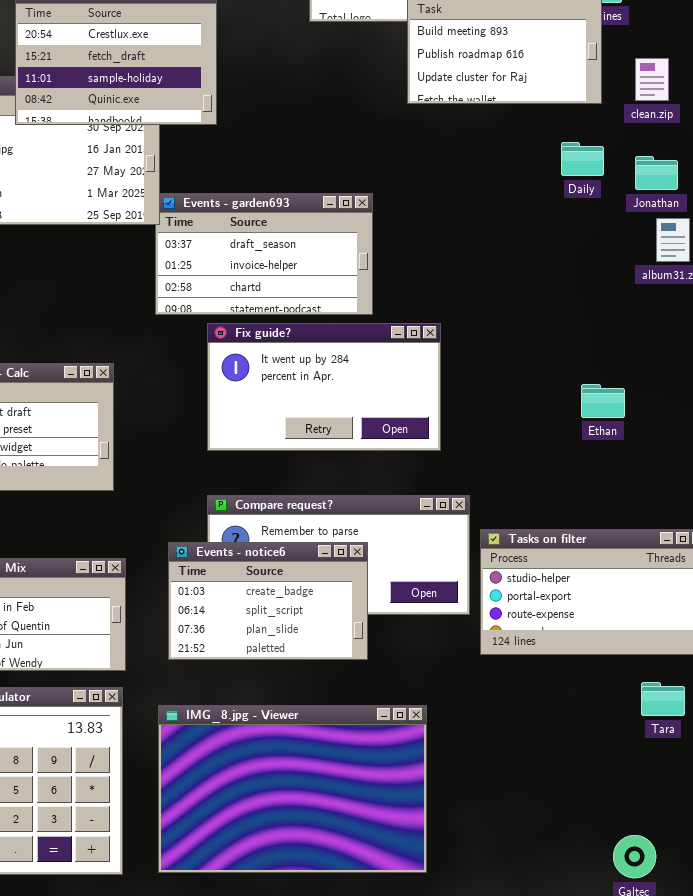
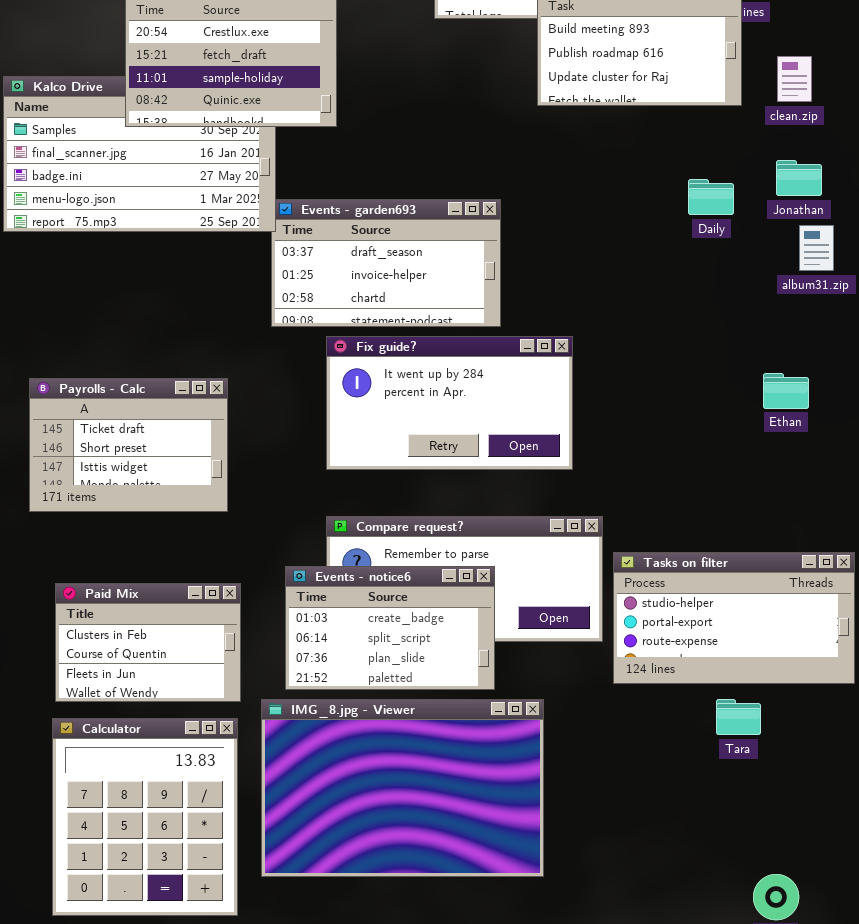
Daily: [561,142,604,176] -> [688,179,734,215], moved
Ethan: [581,384,625,418] -> [763,373,809,409], moved
Tara: [641,682,685,716] -> [716,699,761,735], moved
IMG_8.jpg - Viewer: [158,705,427,873] -> [261,699,544,877], moved

